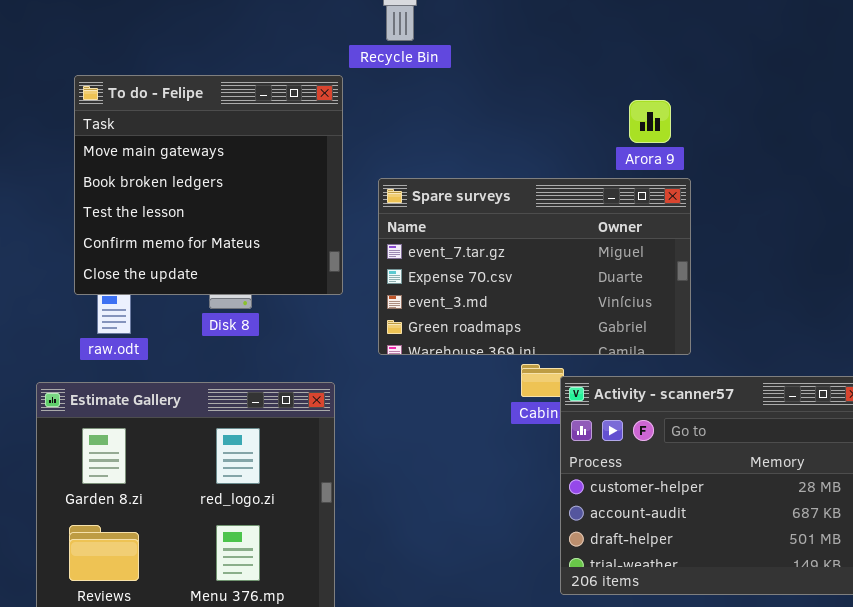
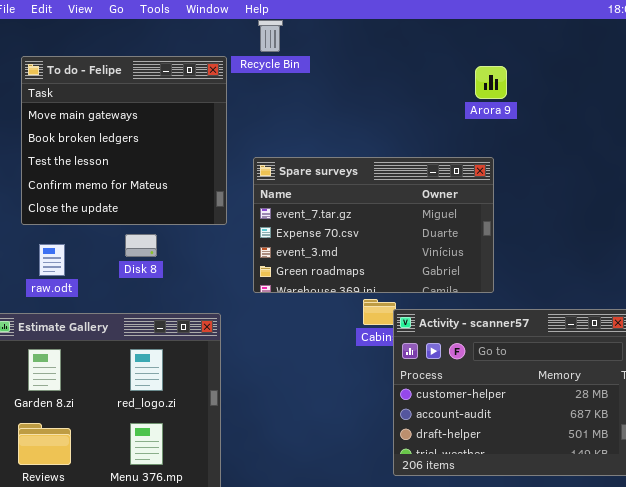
To do - Felipe: [74,75,343,295] -> [21,56,227,225], moved
Arora 9: [629,100,671,143] -> [475,66,507,99], moved

